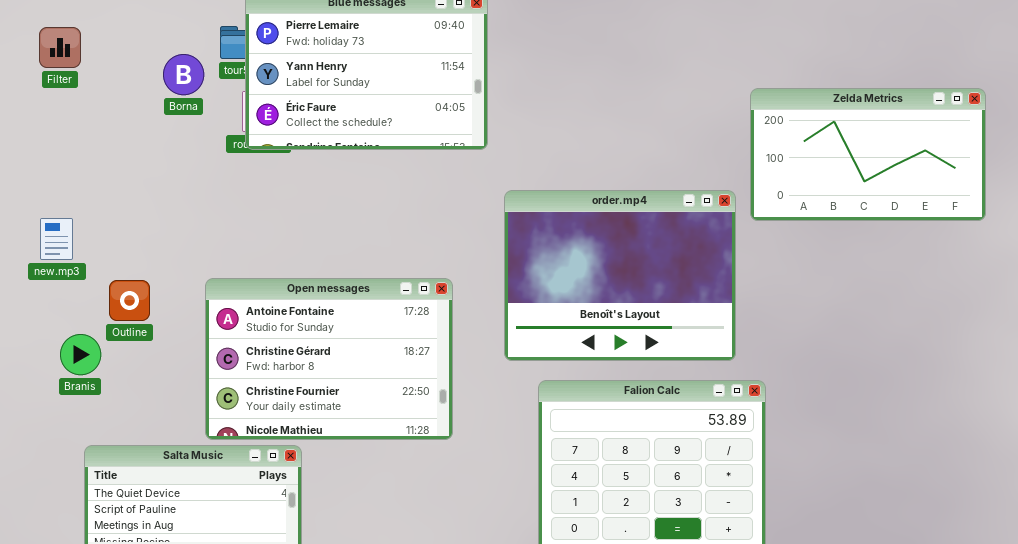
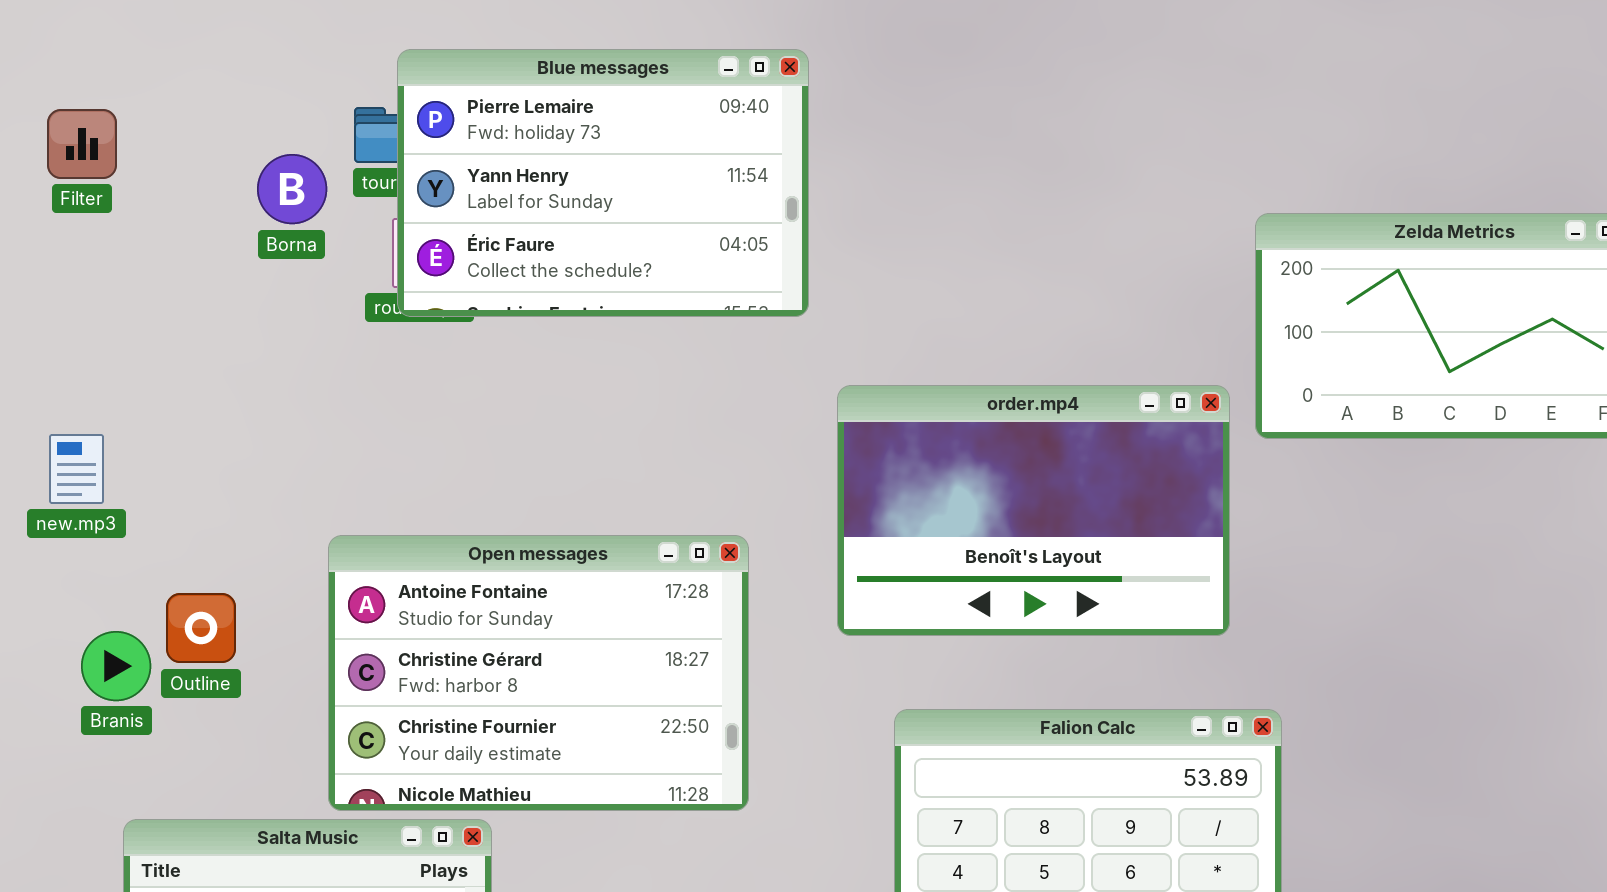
order.mp4: [504,190,736,361] -> [837,385,1230,636], resized
Outline: [109,280,150,321] -> [166,593,236,663], moved

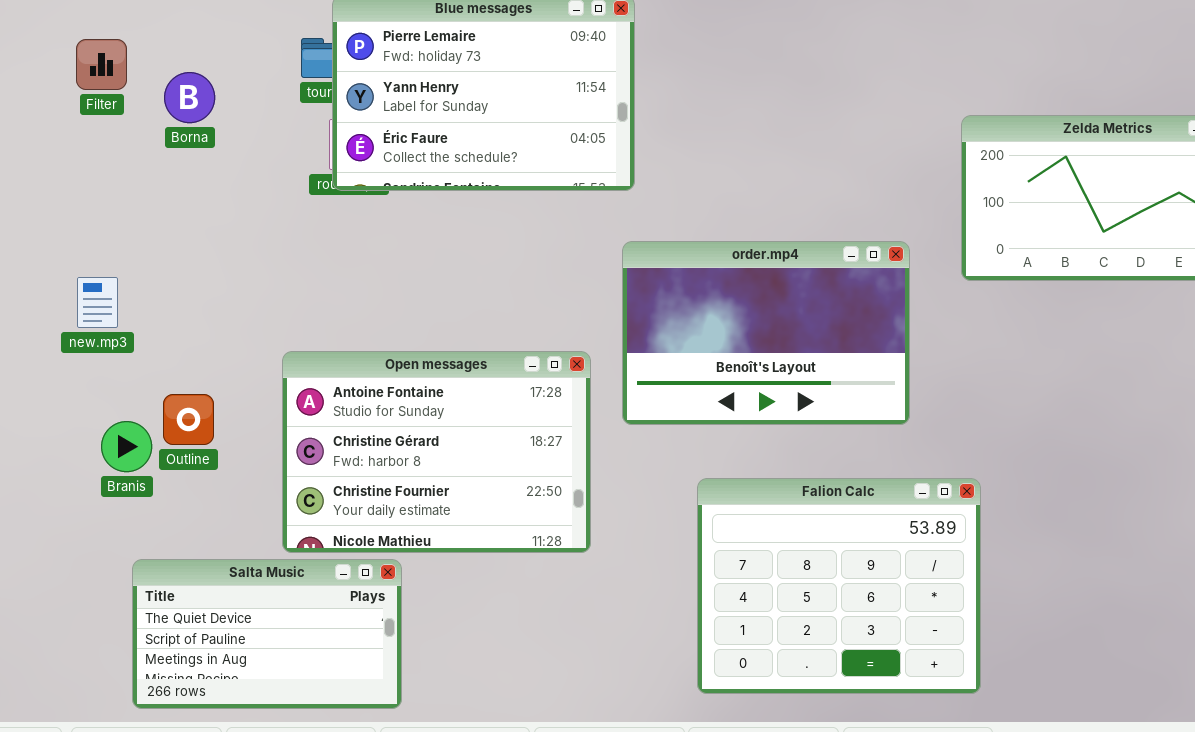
Borna: [257,154,327,224] -> [164,72,215,123], moved
order.mp4: [837,385,1230,636] -> [622,241,910,425], moved

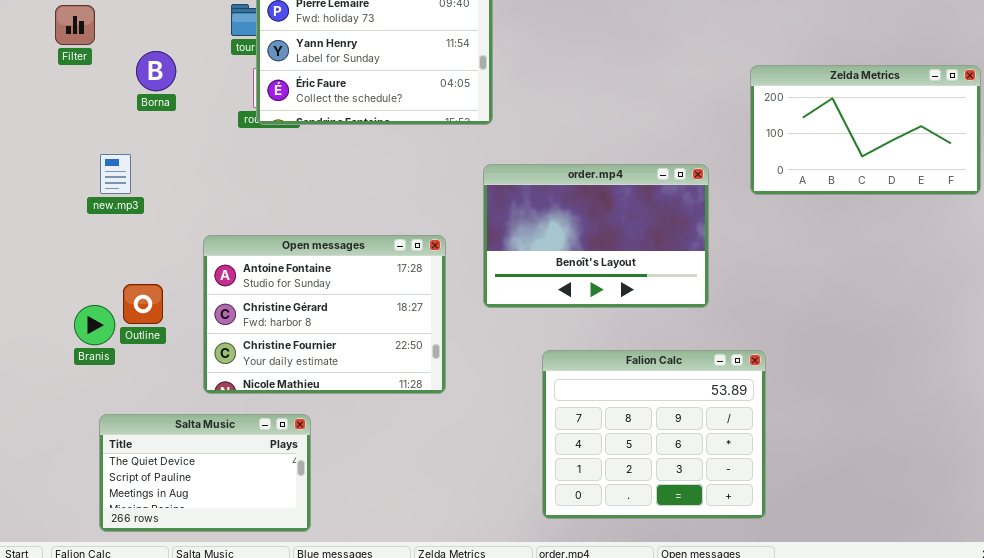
Borna: [164,72,215,123] -> [136,51,176,91], moved
new.mp3: [77,277,118,328] -> [100,154,131,194], moved
Open messages: [282,351,591,553] -> [203,235,446,394], moved

